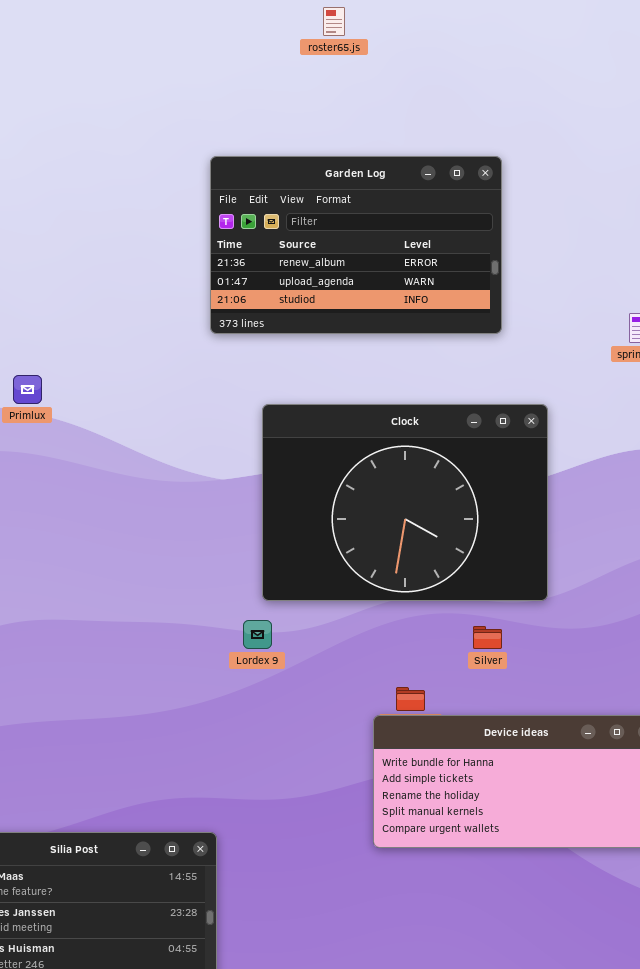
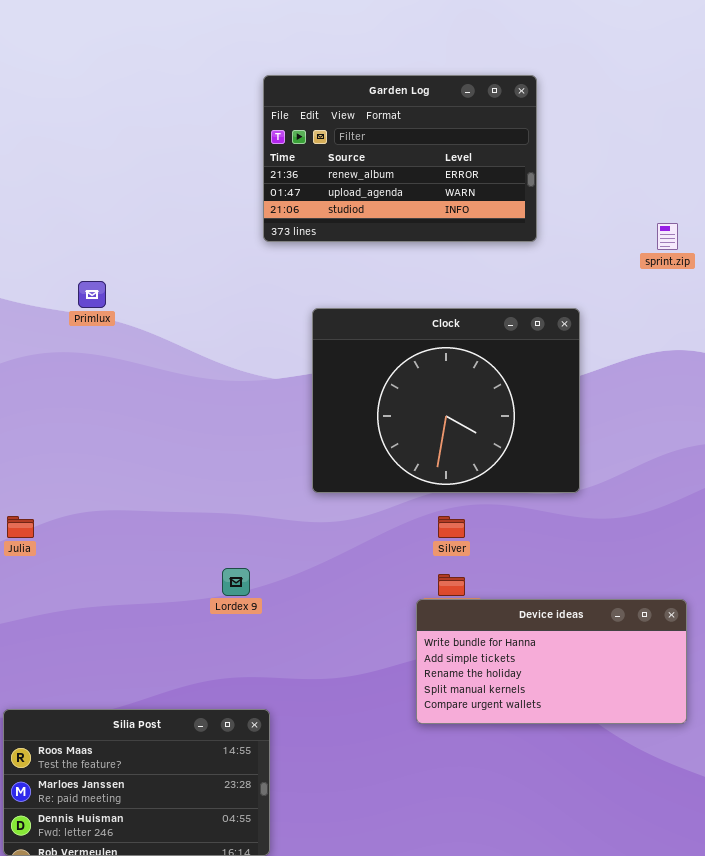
Lordex 9: [243,620,272,649] -> [222,568,250,596], moved
Silver: [473,626,502,649] -> [438,516,465,538], moved

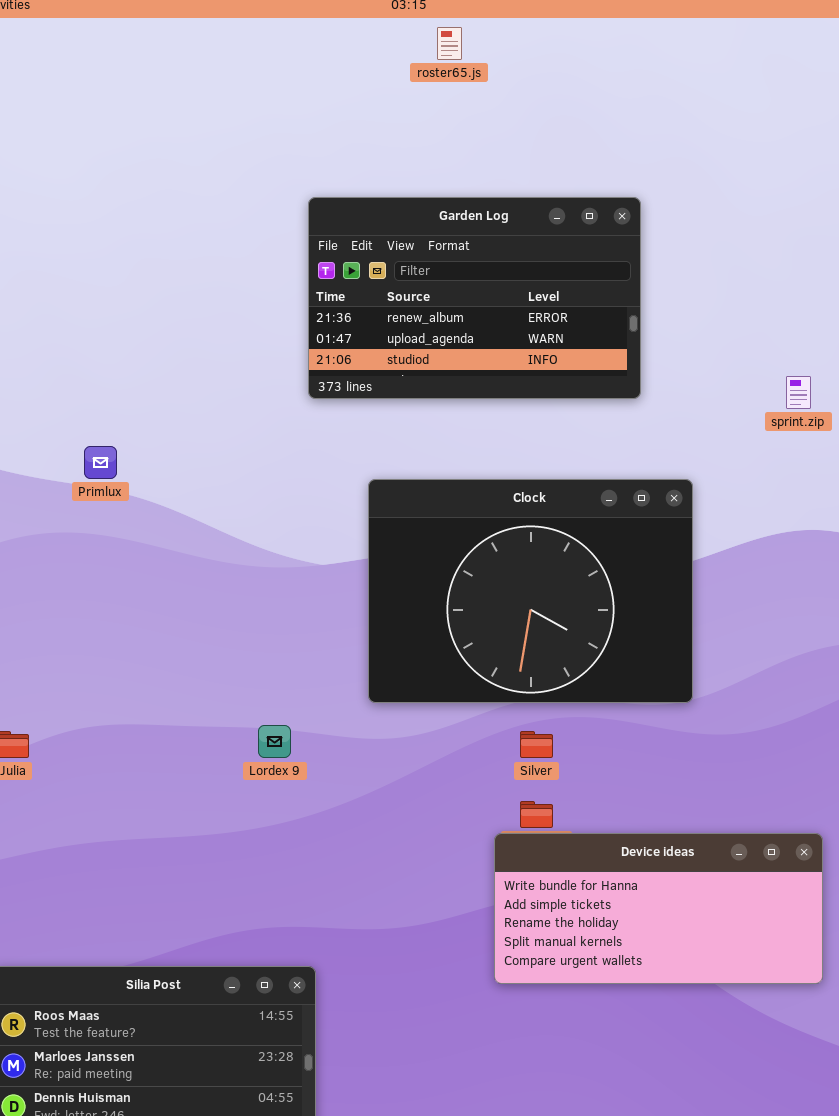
Lordex 9: [222,568,250,596] -> [258,725,291,758], moved

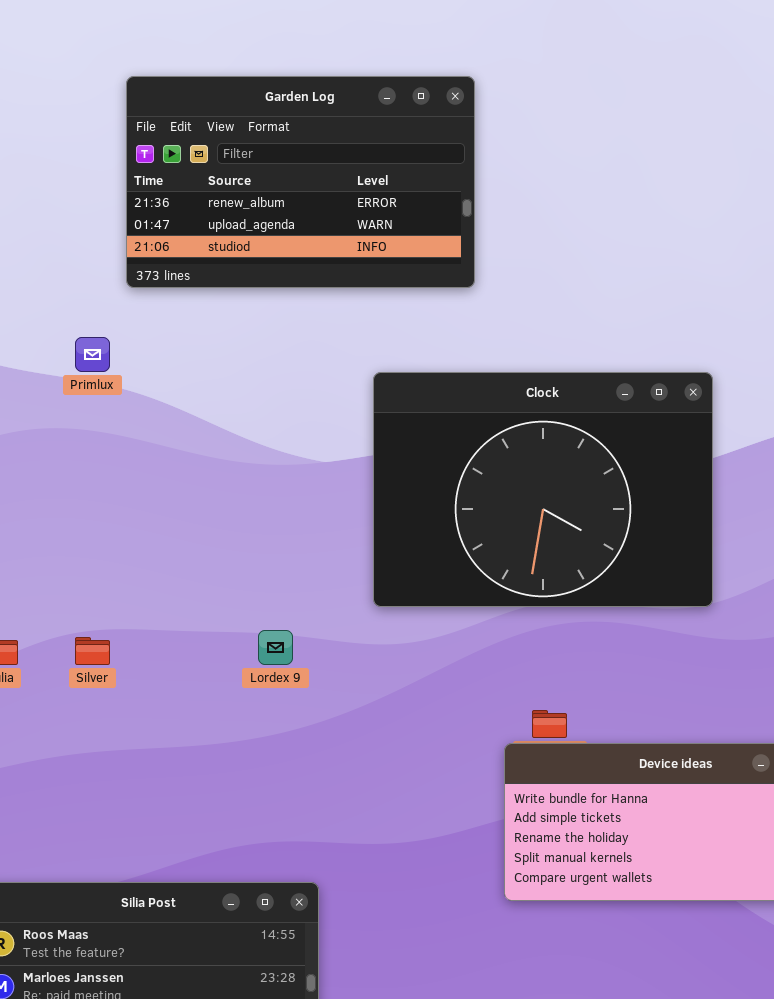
Garden Log: [308,197,641,399] -> [126,76,475,288], moved
Silver: [520,731,553,758] -> [75,637,110,665], moved

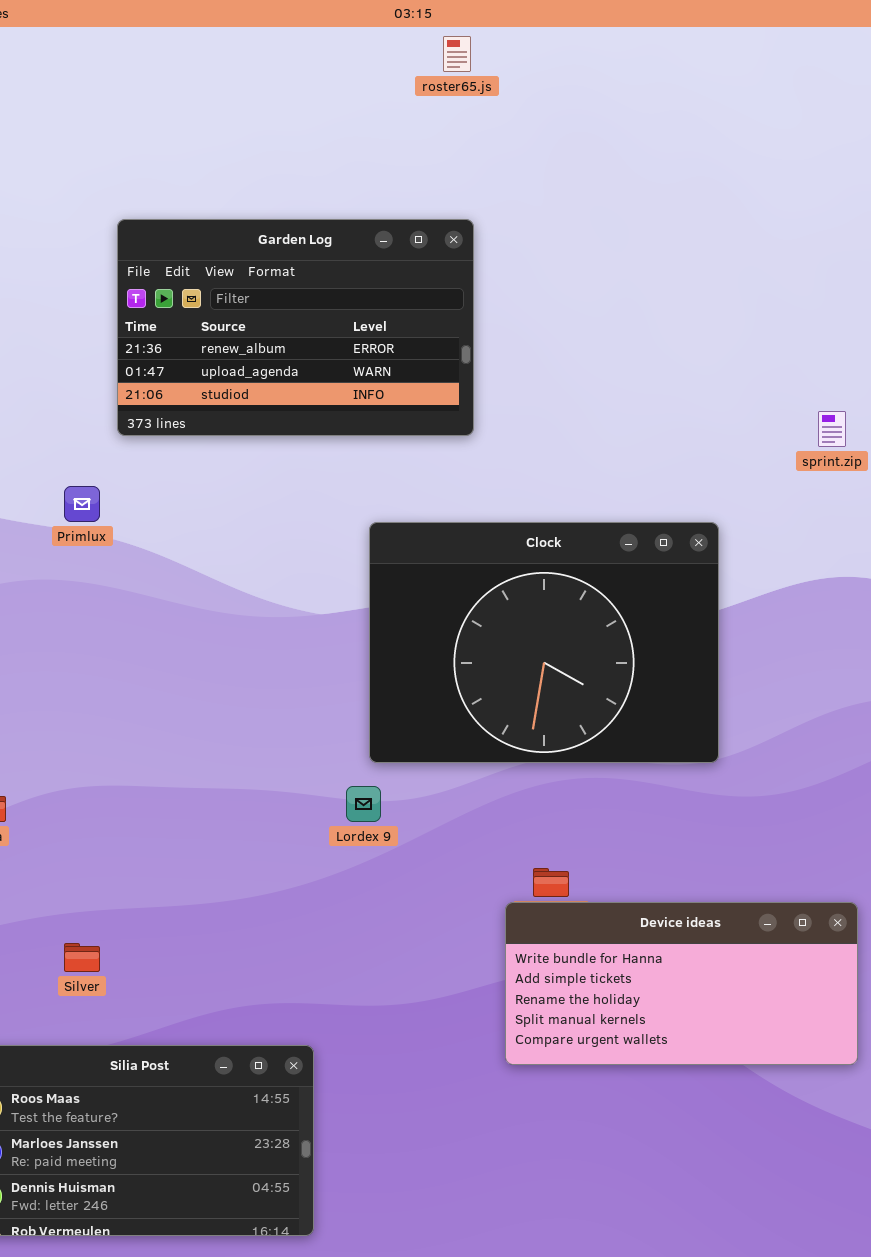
Lordex 9: [258,630,293,665] -> [346,786,381,822], moved
Silver: [75,637,110,665] -> [64,943,100,972], moved

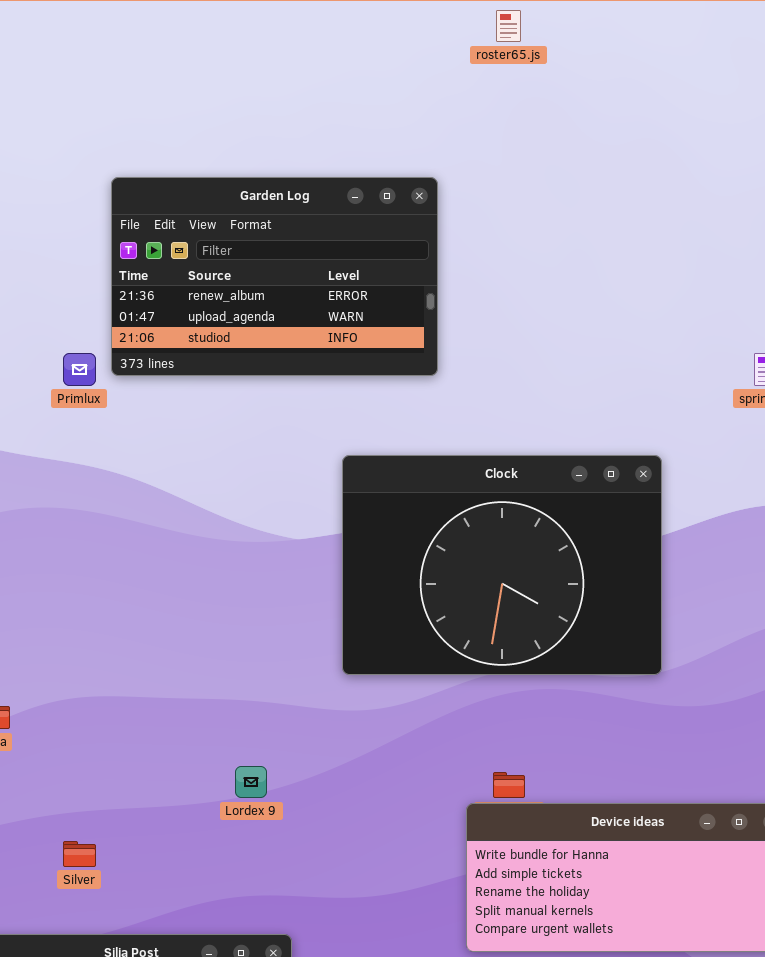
roster65.js: [443,36,471,72] -> [496,10,521,42], moved
Primlux: [64,486,100,522] -> [63,353,96,386], moved
Lordex 9: [346,786,381,822] -> [235,766,267,798], moved

